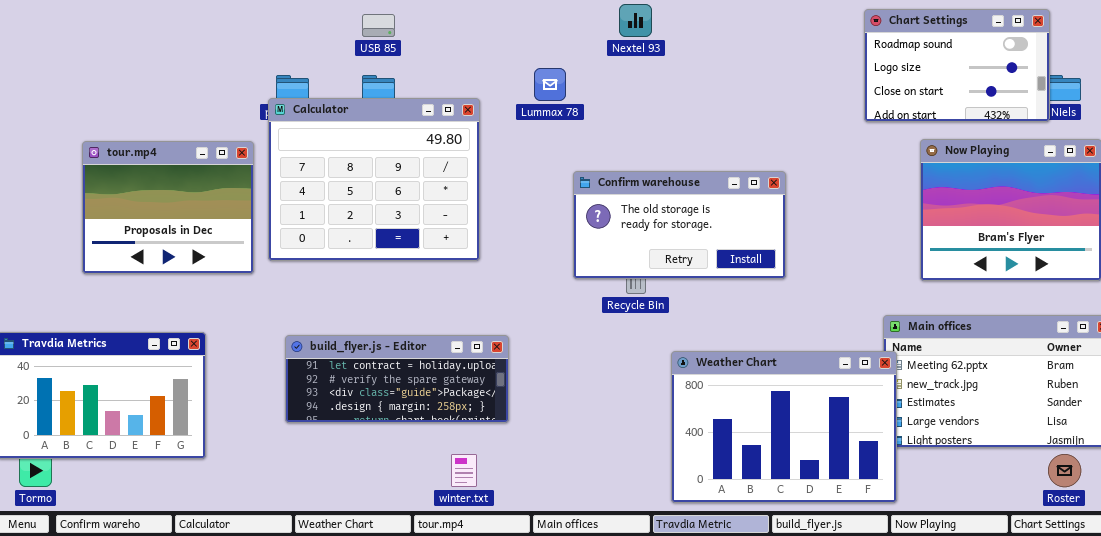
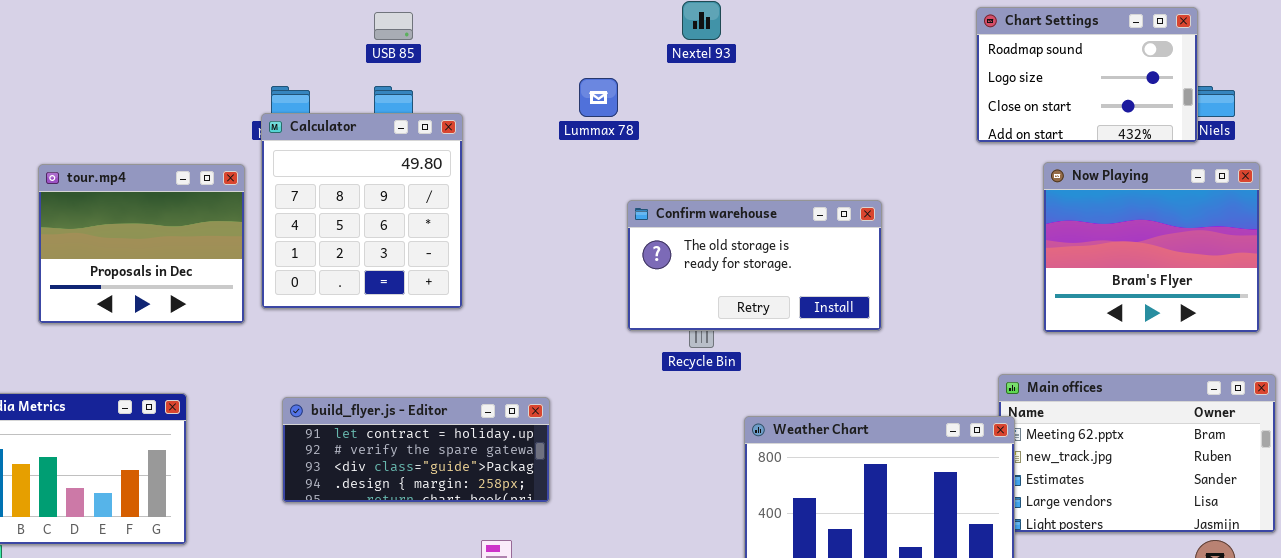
Calculator: [268,98,480,261] -> [261,113,463,309], resized

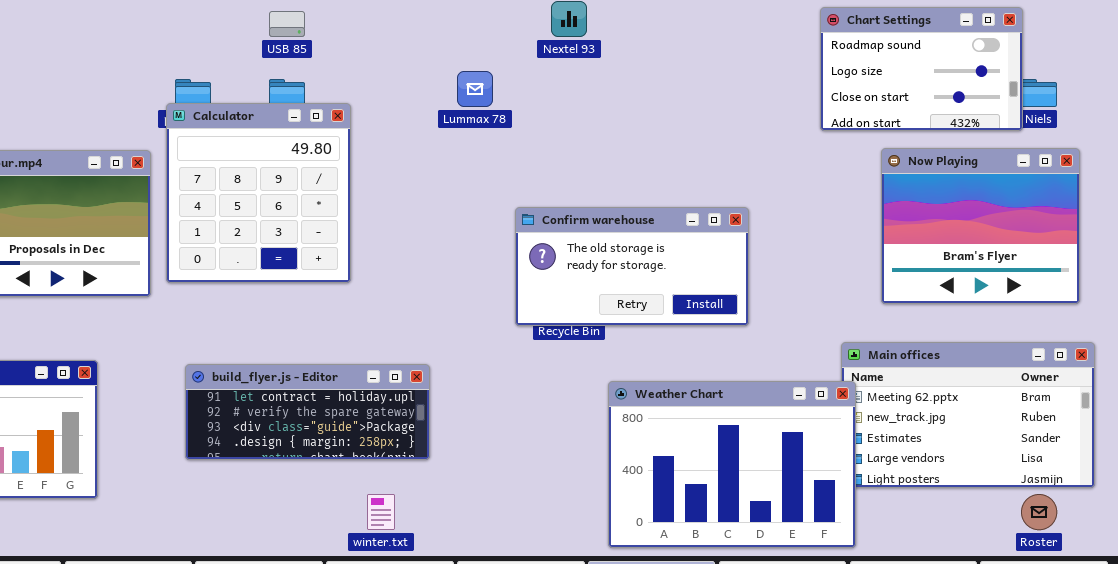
Confirm warehouse: [627,200,882,331] -> [515,207,749,326], moved

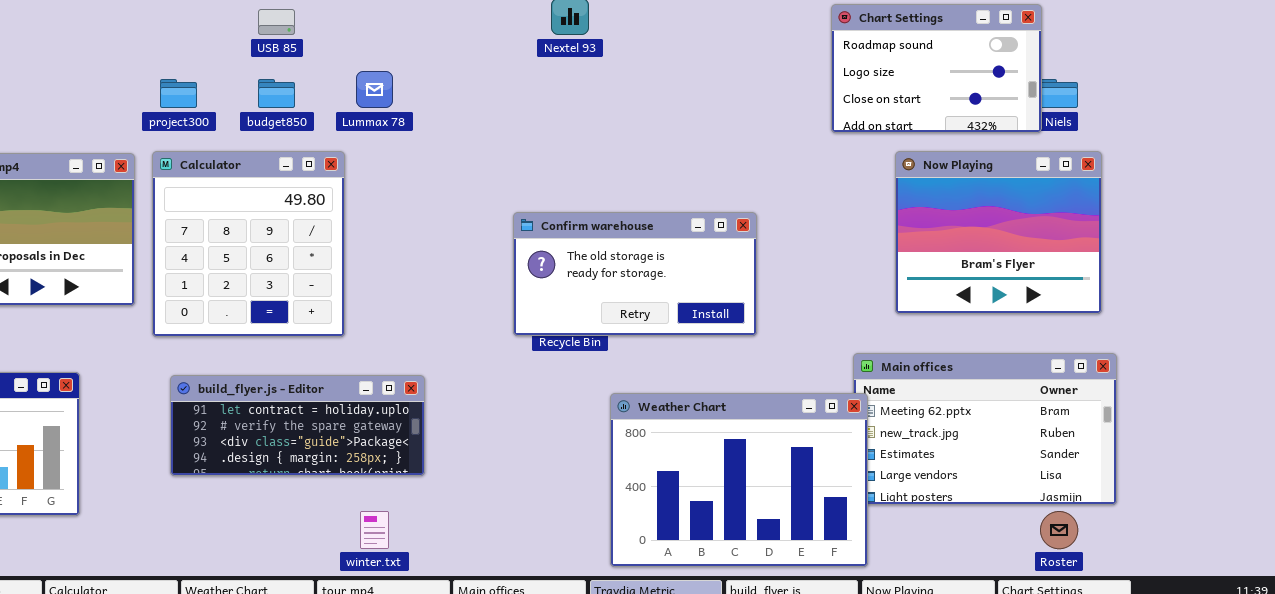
Lummax 78: [457,71,493,107] -> [356,71,393,108], moved
Calculator: [166,103,351,283] -> [152,151,345,337], moved

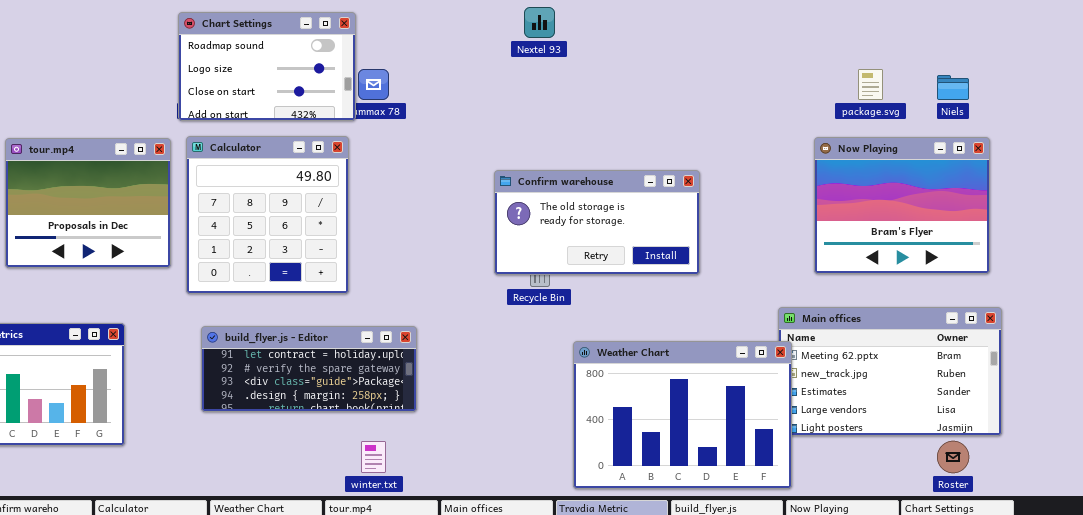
Chart Settings: [831,4,1042,133] -> [178,12,356,121], moved
Confirm warehouse: [513,212,757,336] -> [494,170,700,275], moved

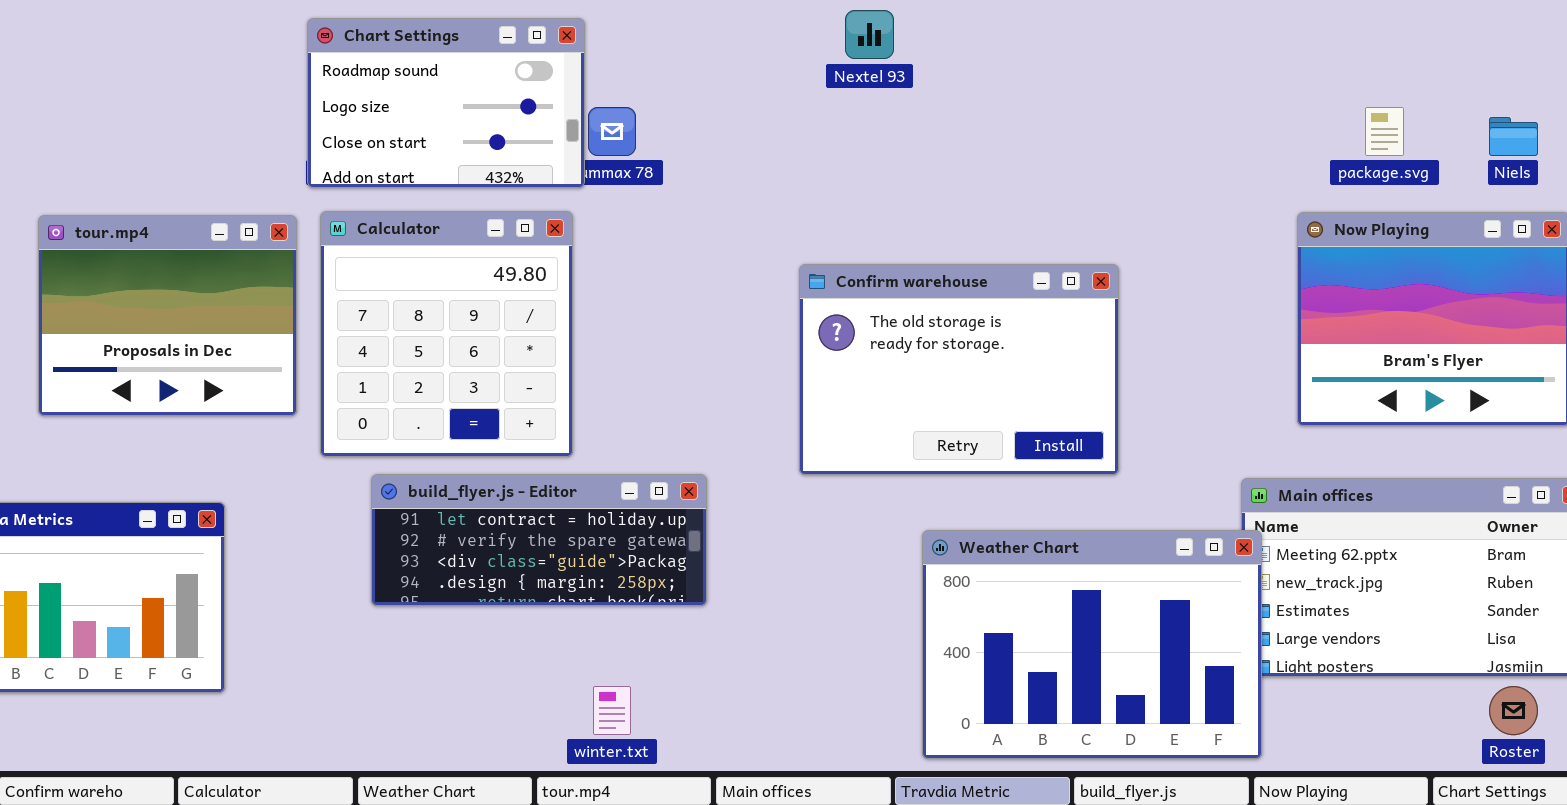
Confirm warehouse: [494,170,700,275] -> [799,264,1119,475], resized
build_flyer.js - Editor: [201,326,417,412] -> [371,474,707,606], moved

